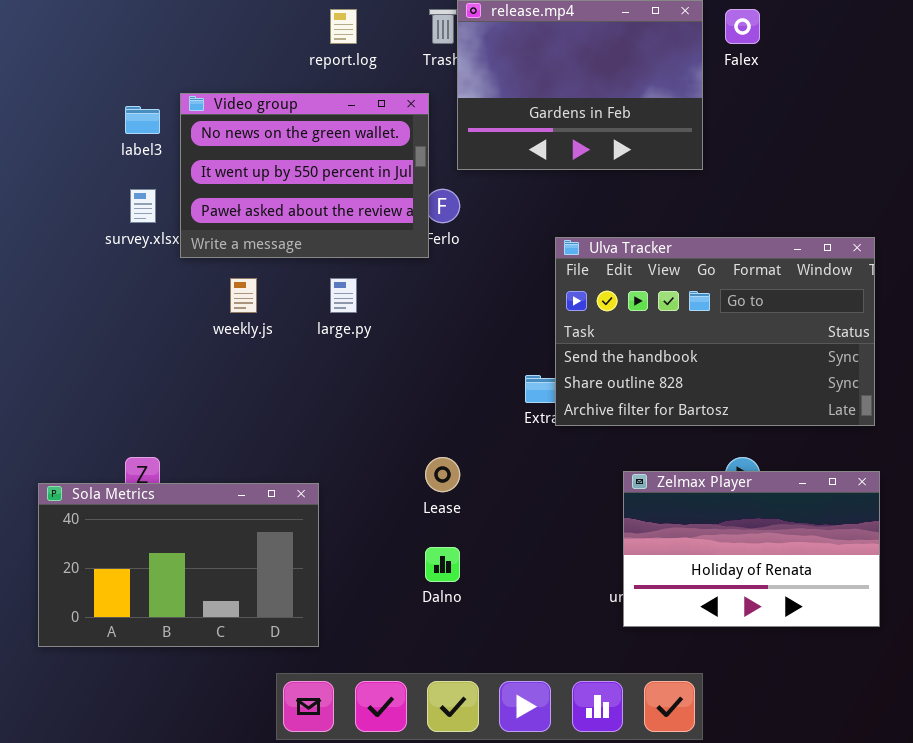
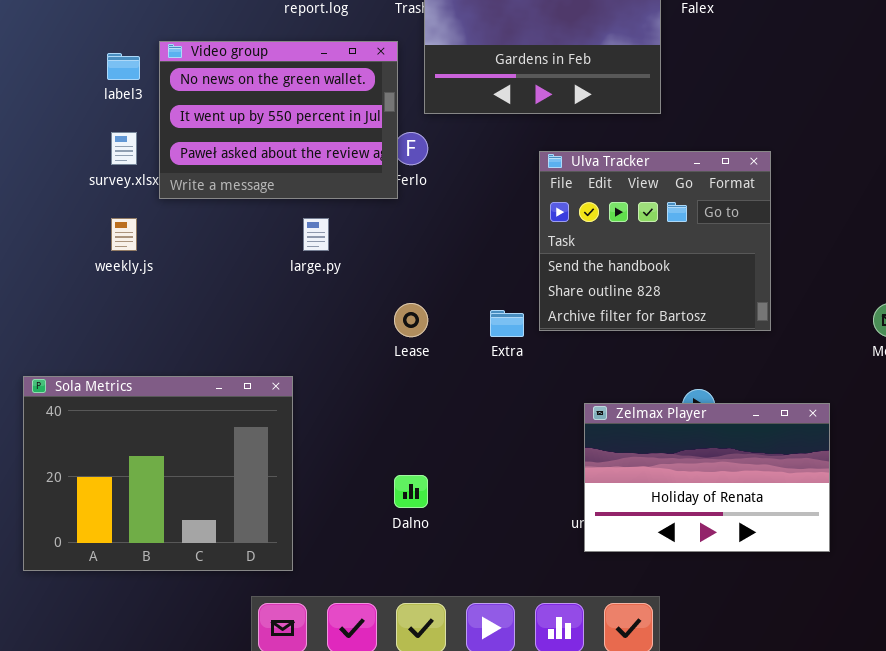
Ulva Tracker: [555,237,875,426] -> [539,151,771,331], moved, resized
weekly.js: [230,278,257,313] -> [111,218,137,251], moved
Lease: [425,457,460,492] -> [394,303,428,337], moved
Sola Metrics: [38,483,319,647] -> [23,376,293,571], resized

